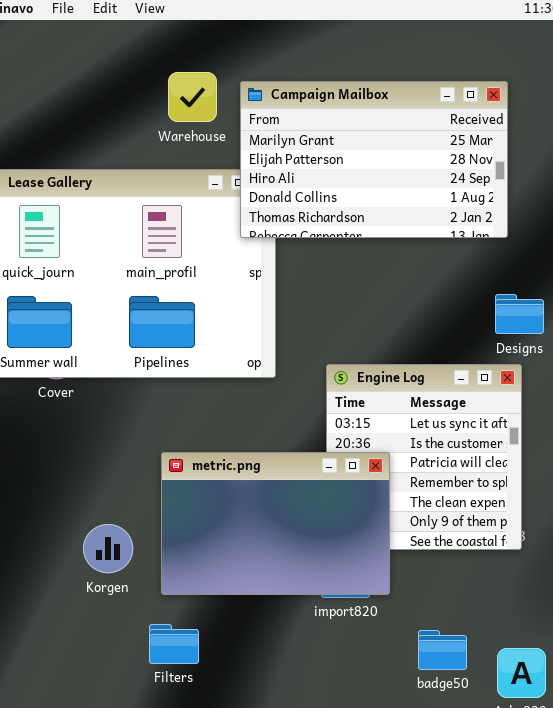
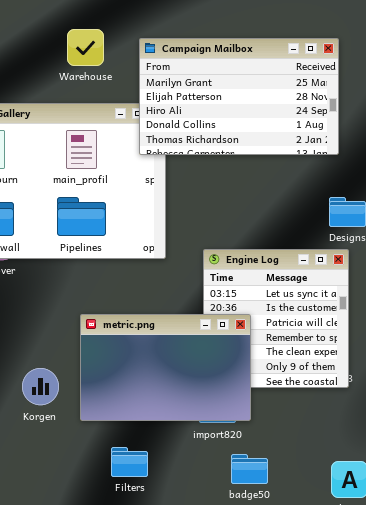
Warehouse: [168,72,217,122] -> [67,29,104,66], moved
Filters: [149,624,199,664] -> [111,447,148,477], moved
badge50: [418,630,467,670] -> [231,454,268,484], moved

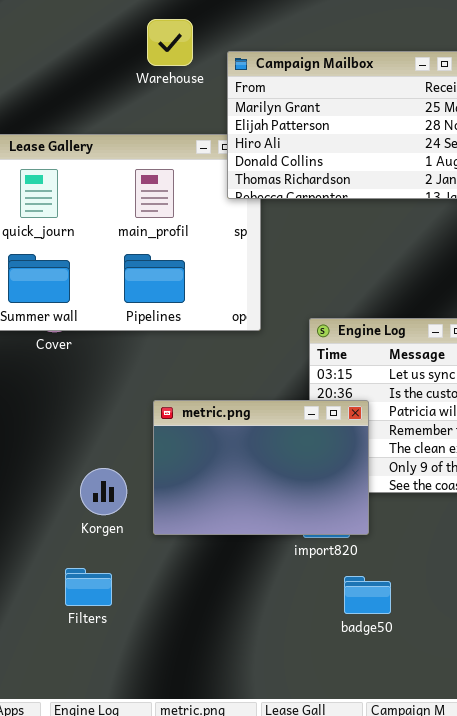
Warehouse: [67,29,104,66] -> [147,19,193,66], moved
Filters: [111,447,148,477] -> [65,568,112,606], moved

